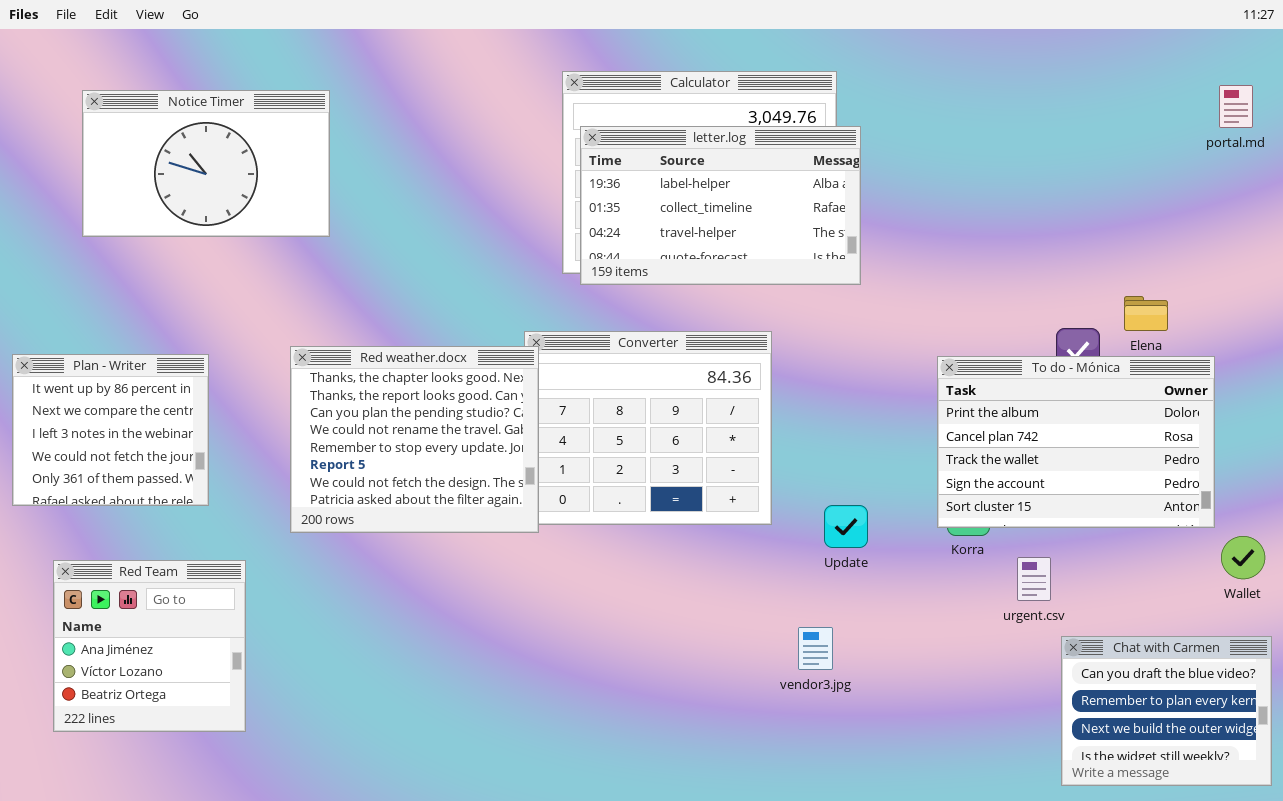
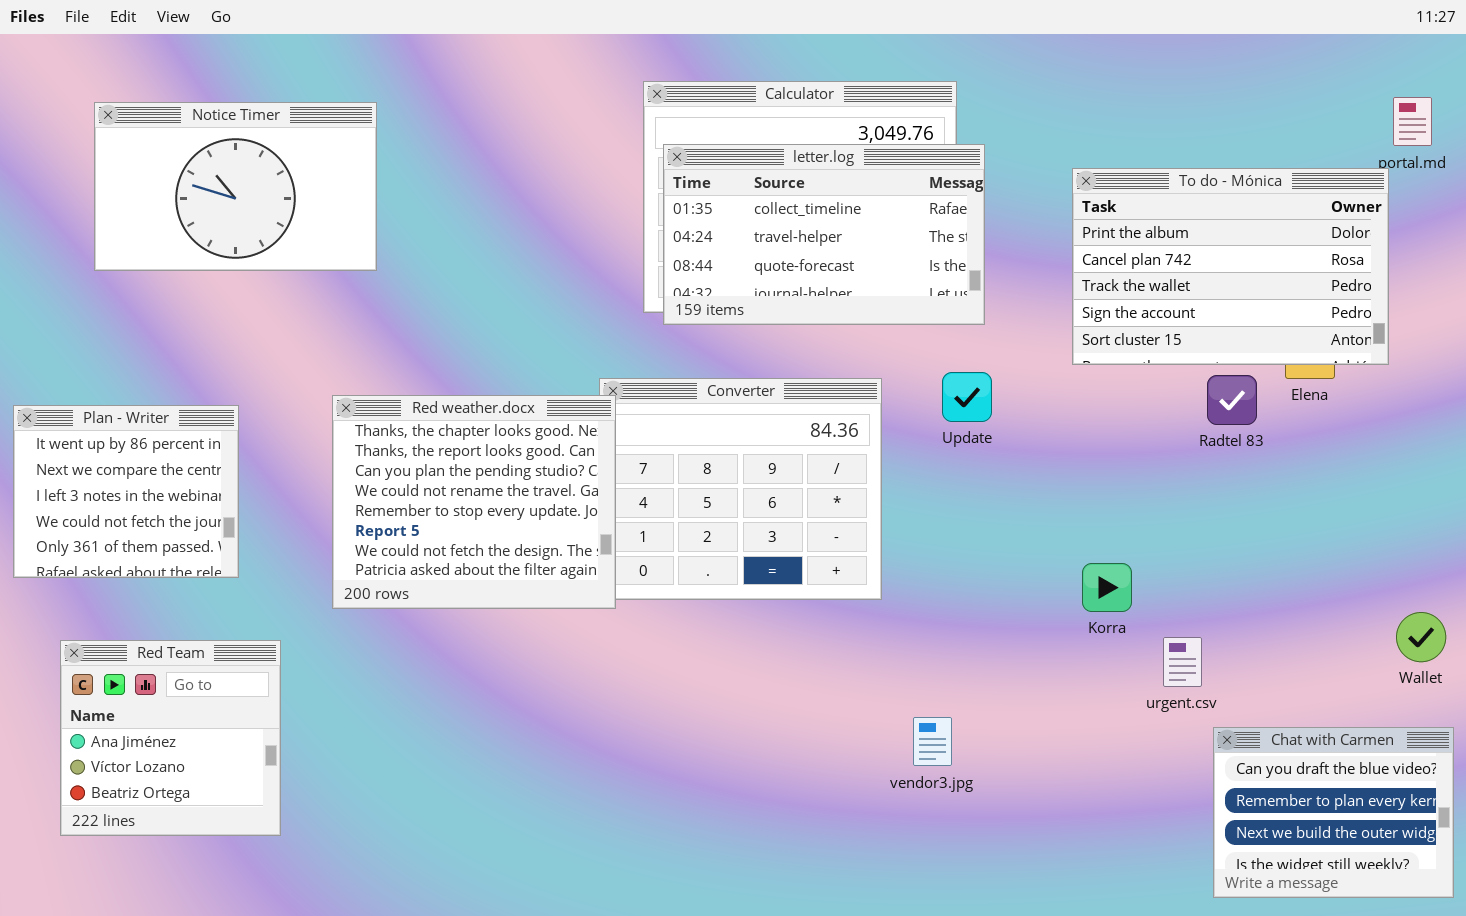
letter.log: [580,126,861,285] -> [663,144,985,325], scrolled down 1 row
To do - Mónica: [937,356,1215,528] -> [1072,168,1389,365], moved
Update: [824,505,868,548] -> [942,372,992,422], moved

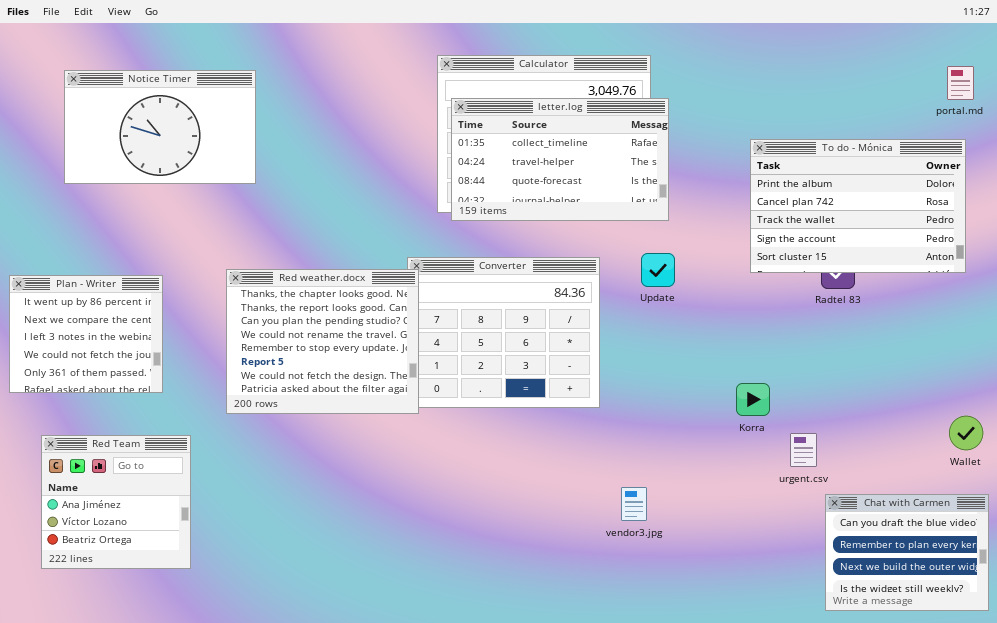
To do - Mónica: [1072,168,1389,365] -> [750,139,966,273], moved

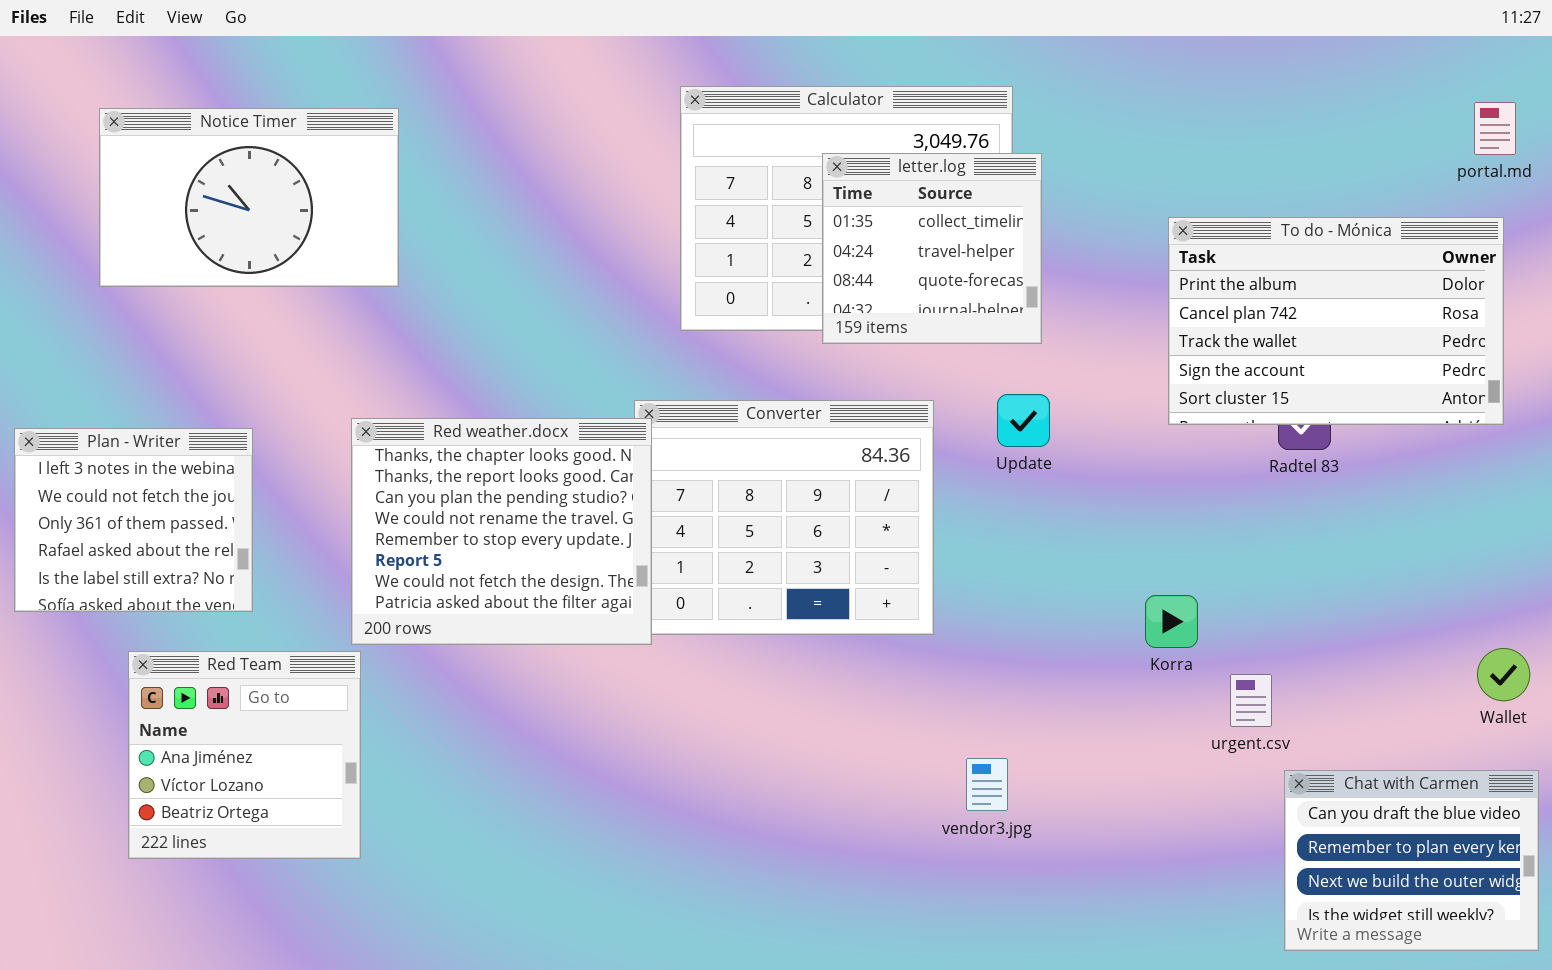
letter.log: [451,98,669,221] -> [822,153,1042,344], resized
Plan - Writer: [9,275,163,393] -> [14,428,253,612], scrolled down 2 rows
Red Team: [41,435,191,569] -> [128,651,361,859], moved

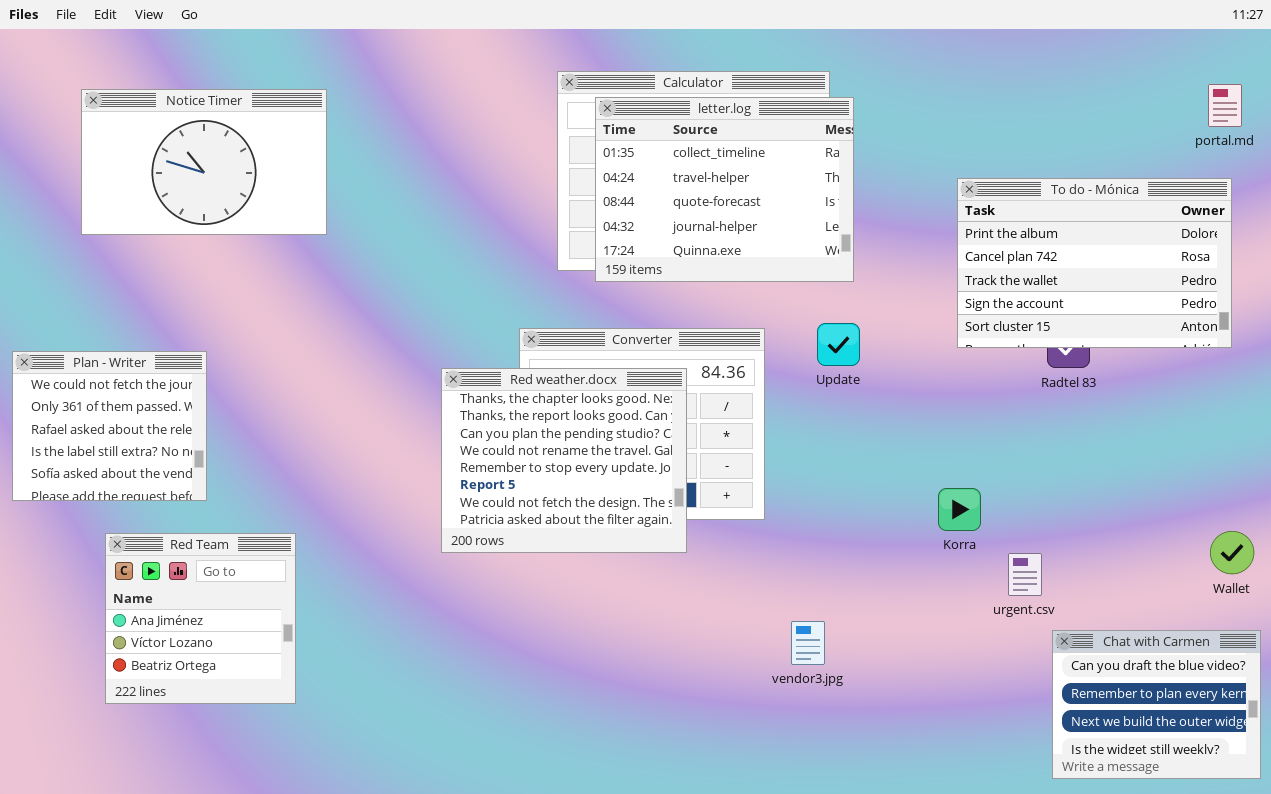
letter.log: [822,153,1042,344] -> [595,97,854,282], resized
Red weather.docx: [351,418,652,645] -> [441,368,687,553], moved
Plan - Writer: [14,428,253,612] -> [12,351,207,501], scrolled down 1 row

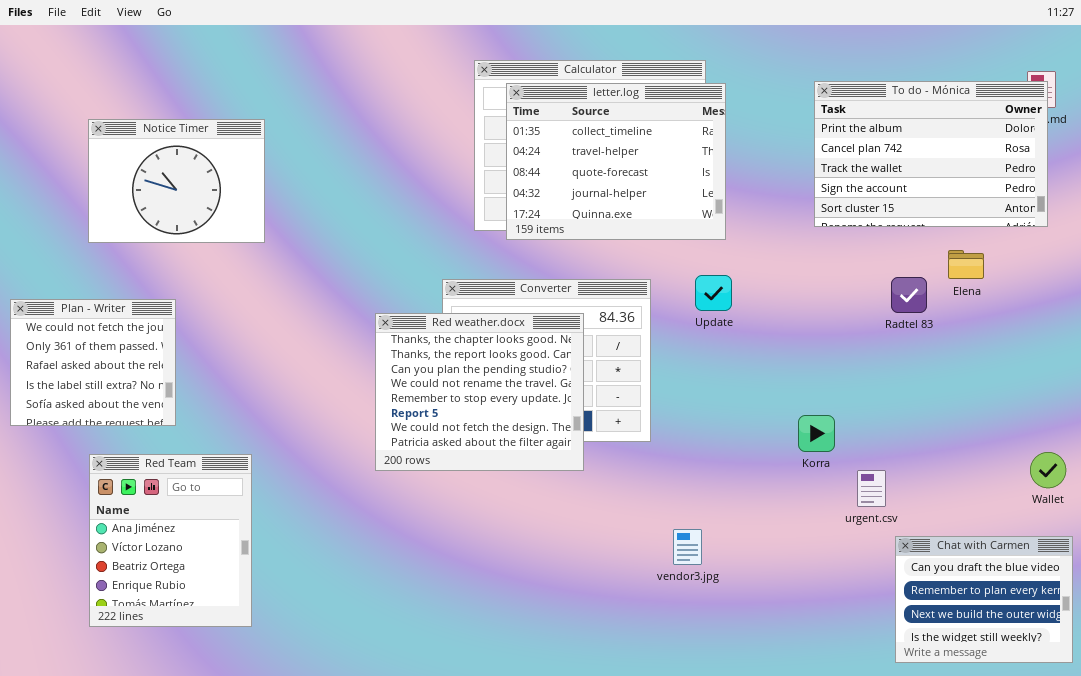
Notice Timer: [81,89,327,235] -> [88,119,265,243], moved, resized
To do - Mónica: [957,178,1232,348] -> [814,81,1048,227], moved
Red Team: [105,533,296,704] -> [89,454,252,627], resized

